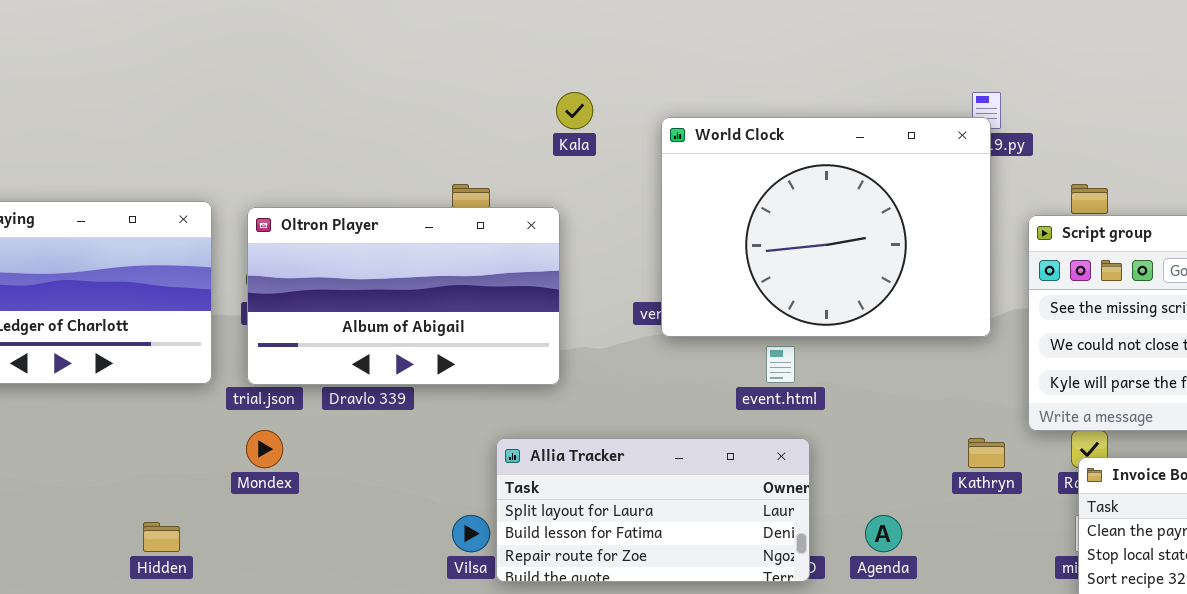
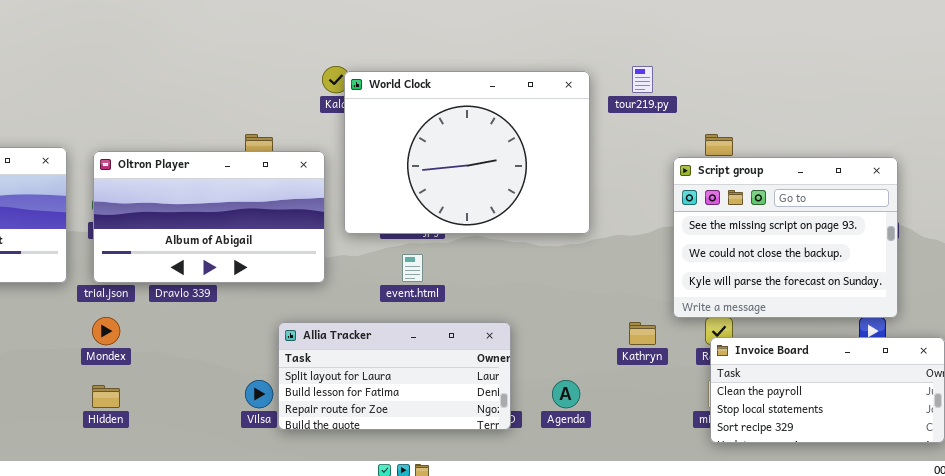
World Clock: [661,117,991,337] -> [344,71,590,234], moved
event.html: [766,346,795,383] -> [402,254,423,282], moved
Hidden: [143,522,180,552] -> [92,385,120,408], moved

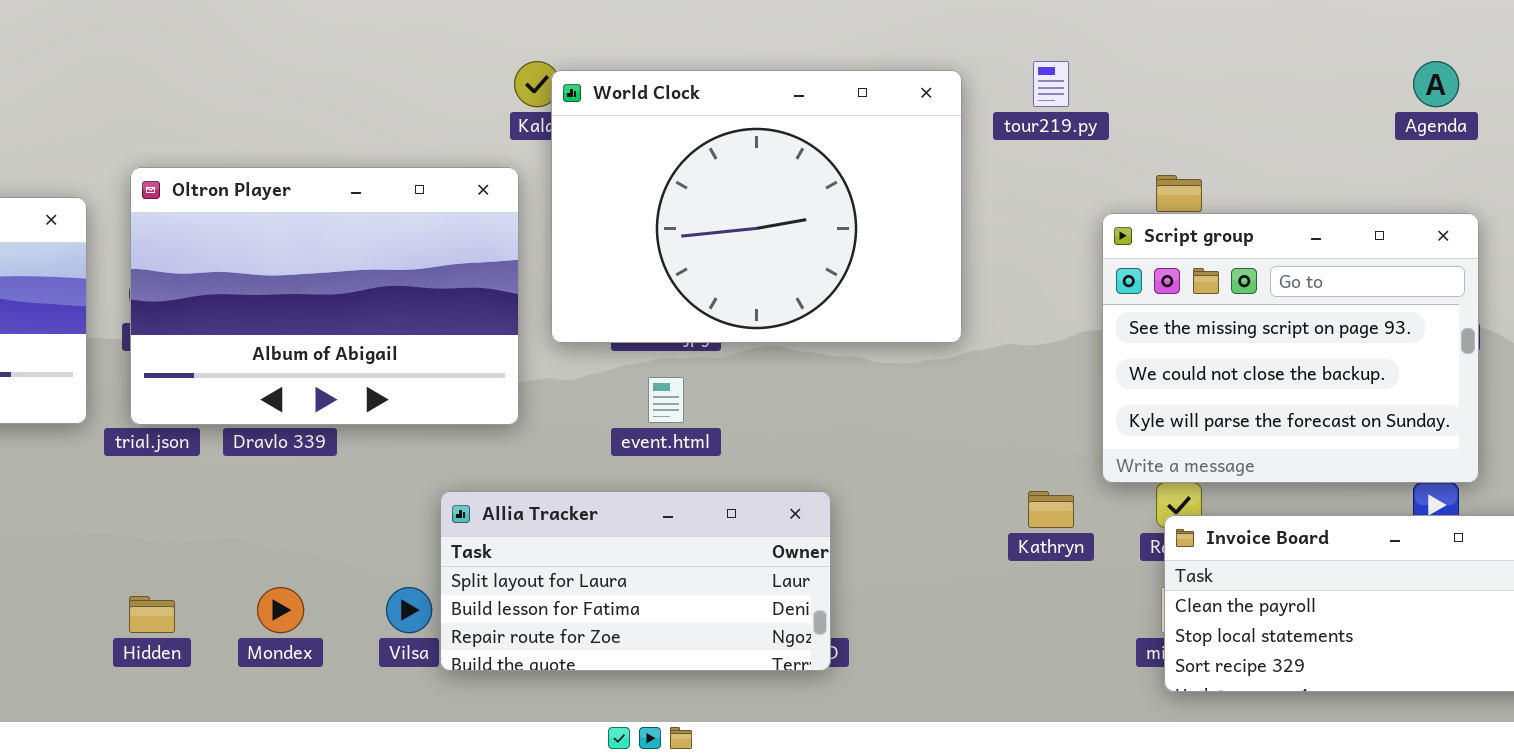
Oltron Player: [93,151,325,283] -> [130,167,519,425], resized
Mondex: [92,317,120,345] -> [257,587,304,633], moved
Agenda: [552,380,580,408] -> [1413,61,1459,107], moved

